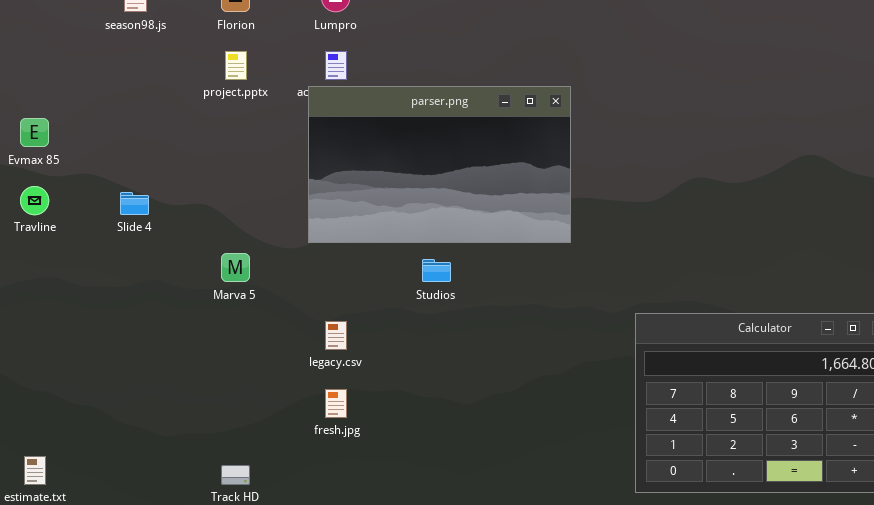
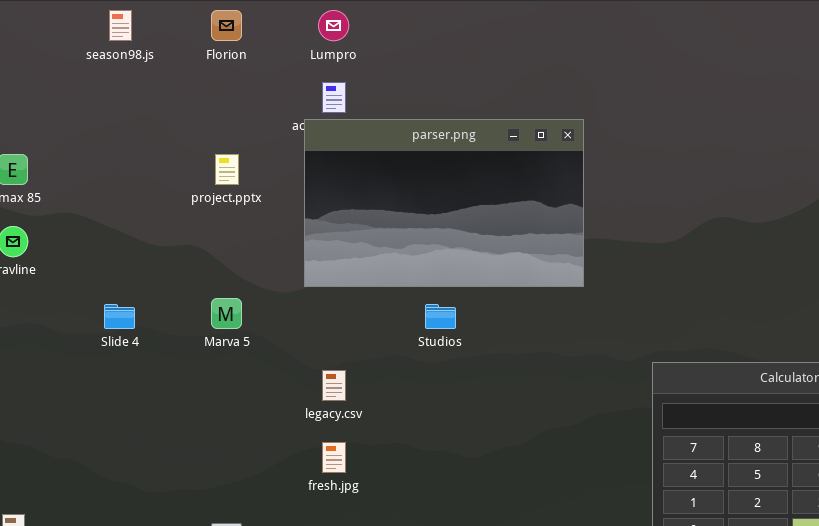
project.pptx: [225,51,247,80] -> [215,154,239,185], moved
Slide 4: [120,192,149,215] -> [104,304,135,329], moved

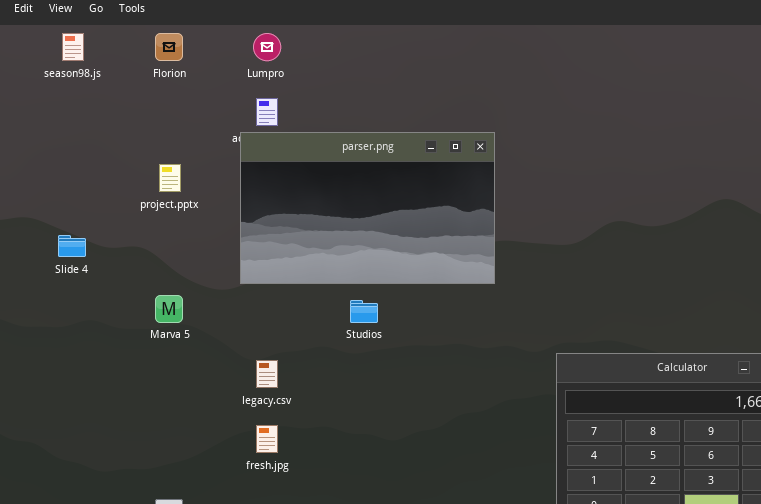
Slide 4: [104,304,135,329] -> [58,235,86,257], moved

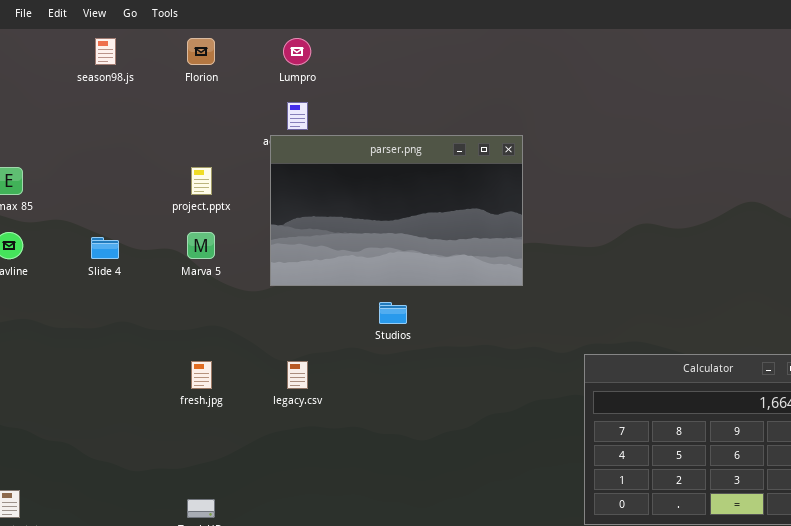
Marva 5: [155,295,183,323] -> [187,232,215,259], moved
fresh.jpg: [256,425,278,453] -> [191,361,212,389], moved

